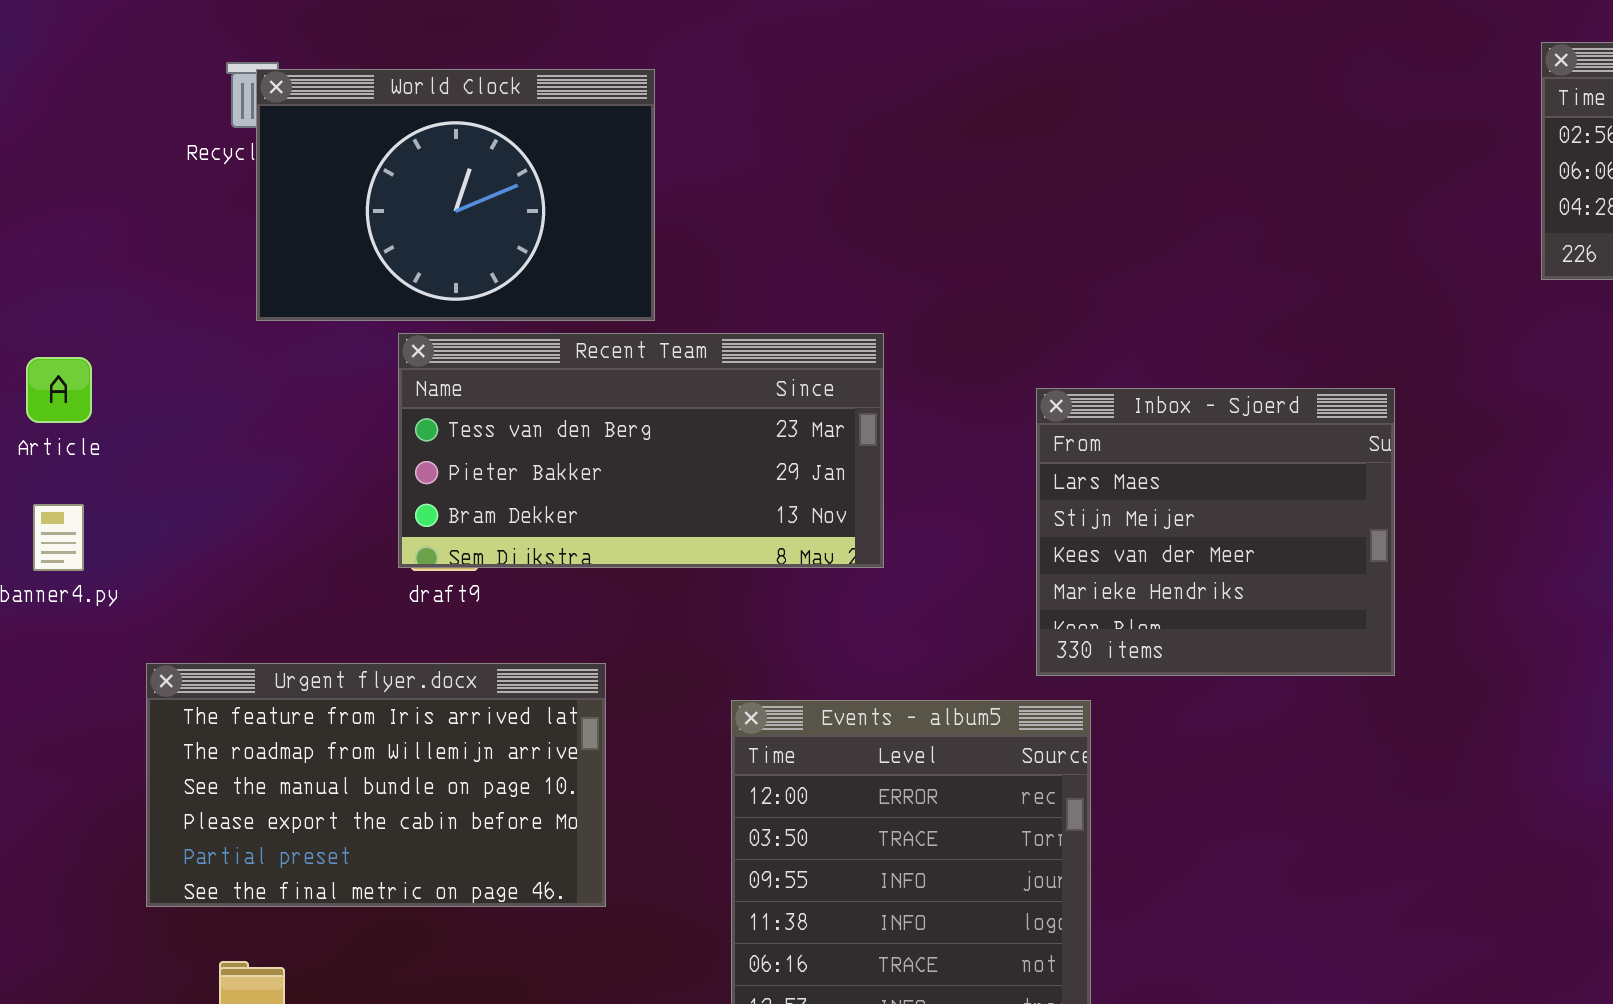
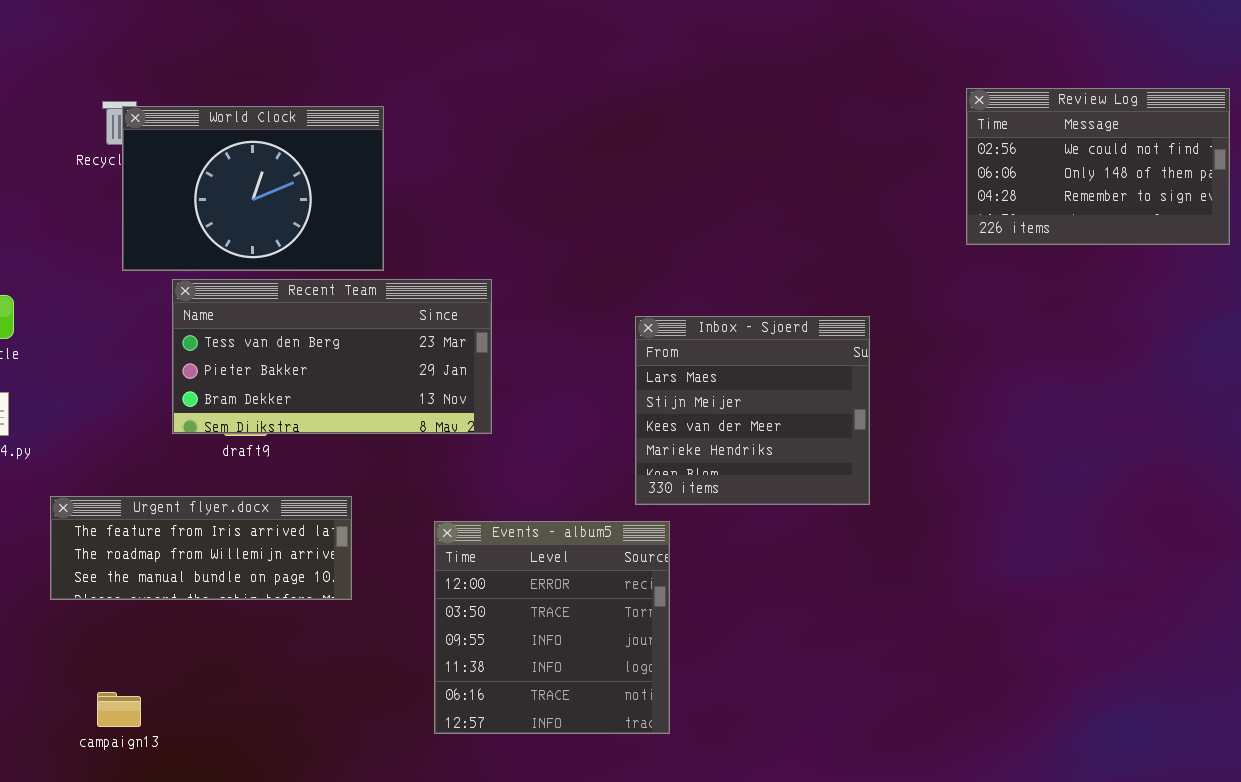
Recent Team: [398,333,884,568] -> [172,279,492,434], moved
Urgent flyer.docx: [146,663,606,907] -> [50,496,352,600], resized

